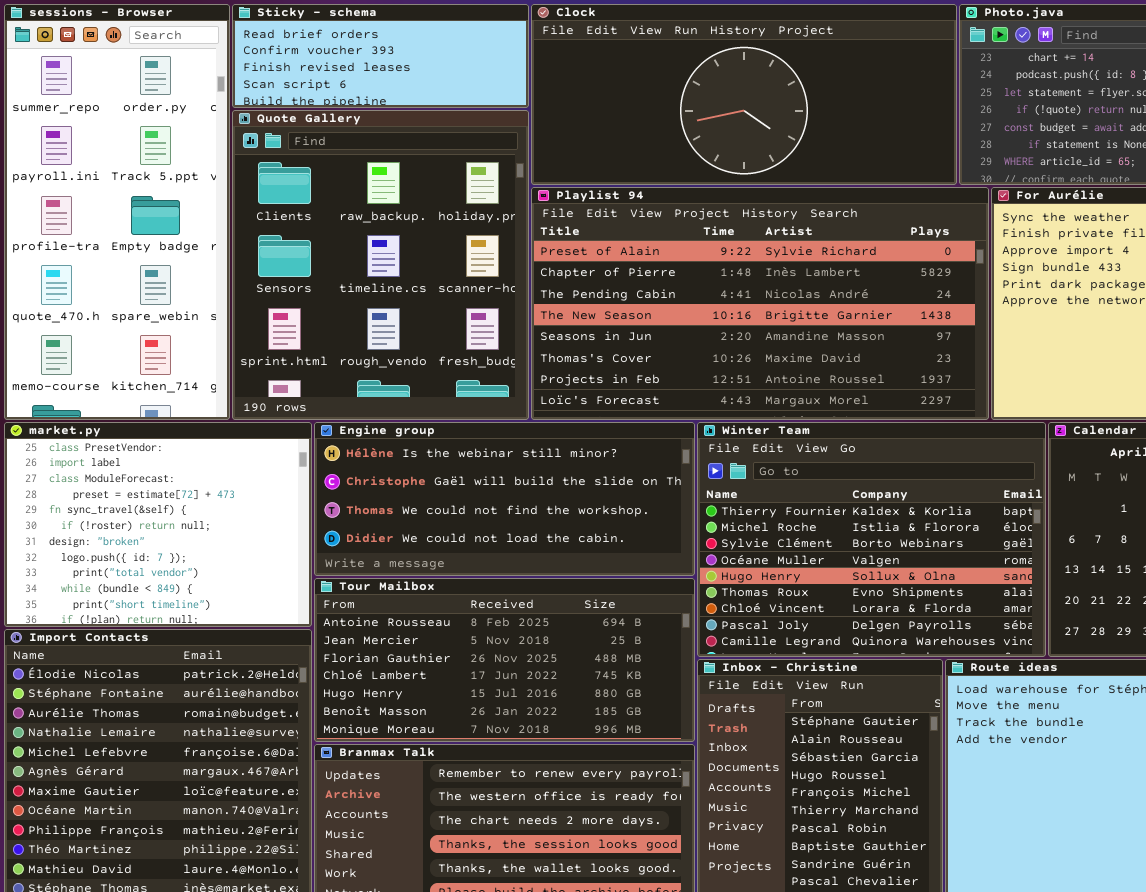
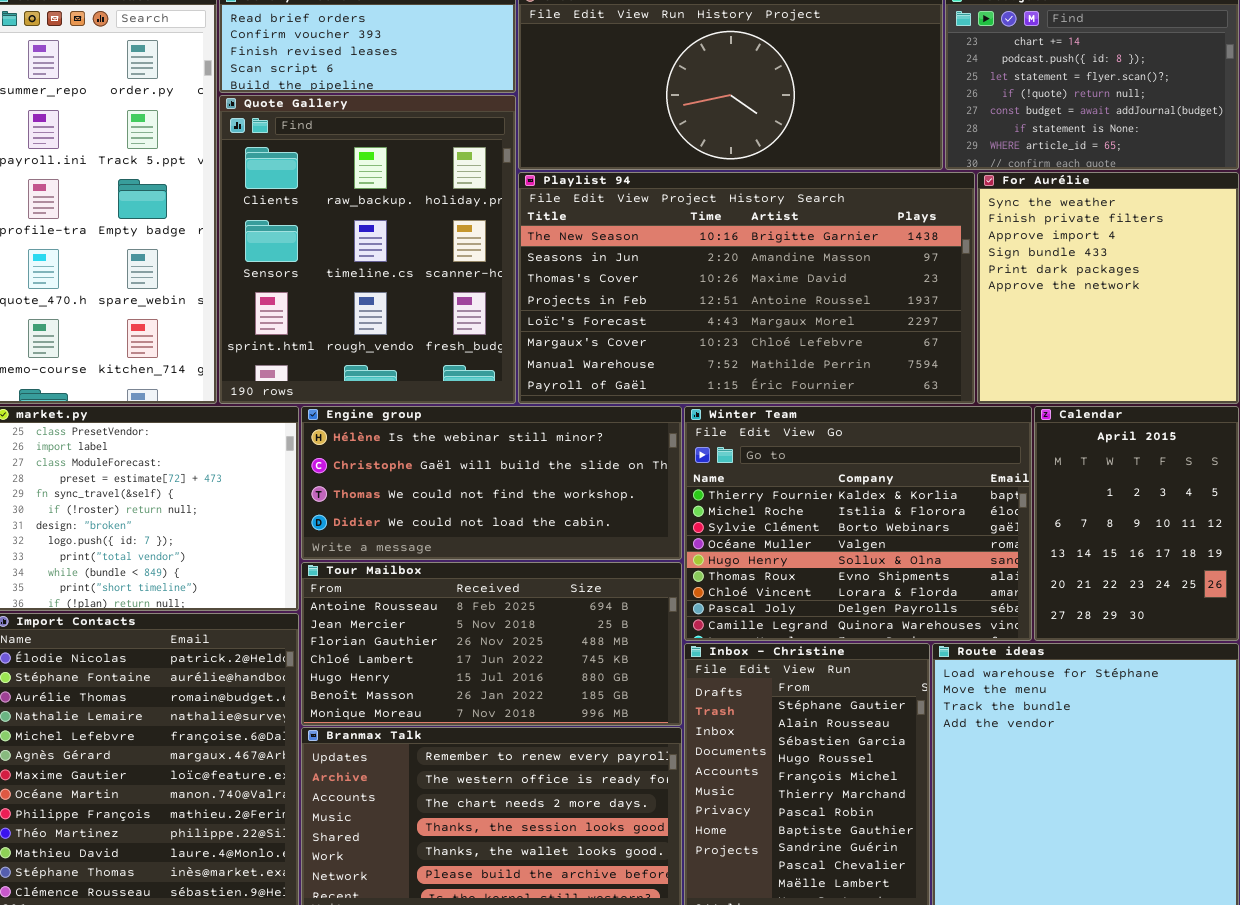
Playlist 94: [531,187,989,420] -> [518,172,975,404], scrolled down 3 rows

